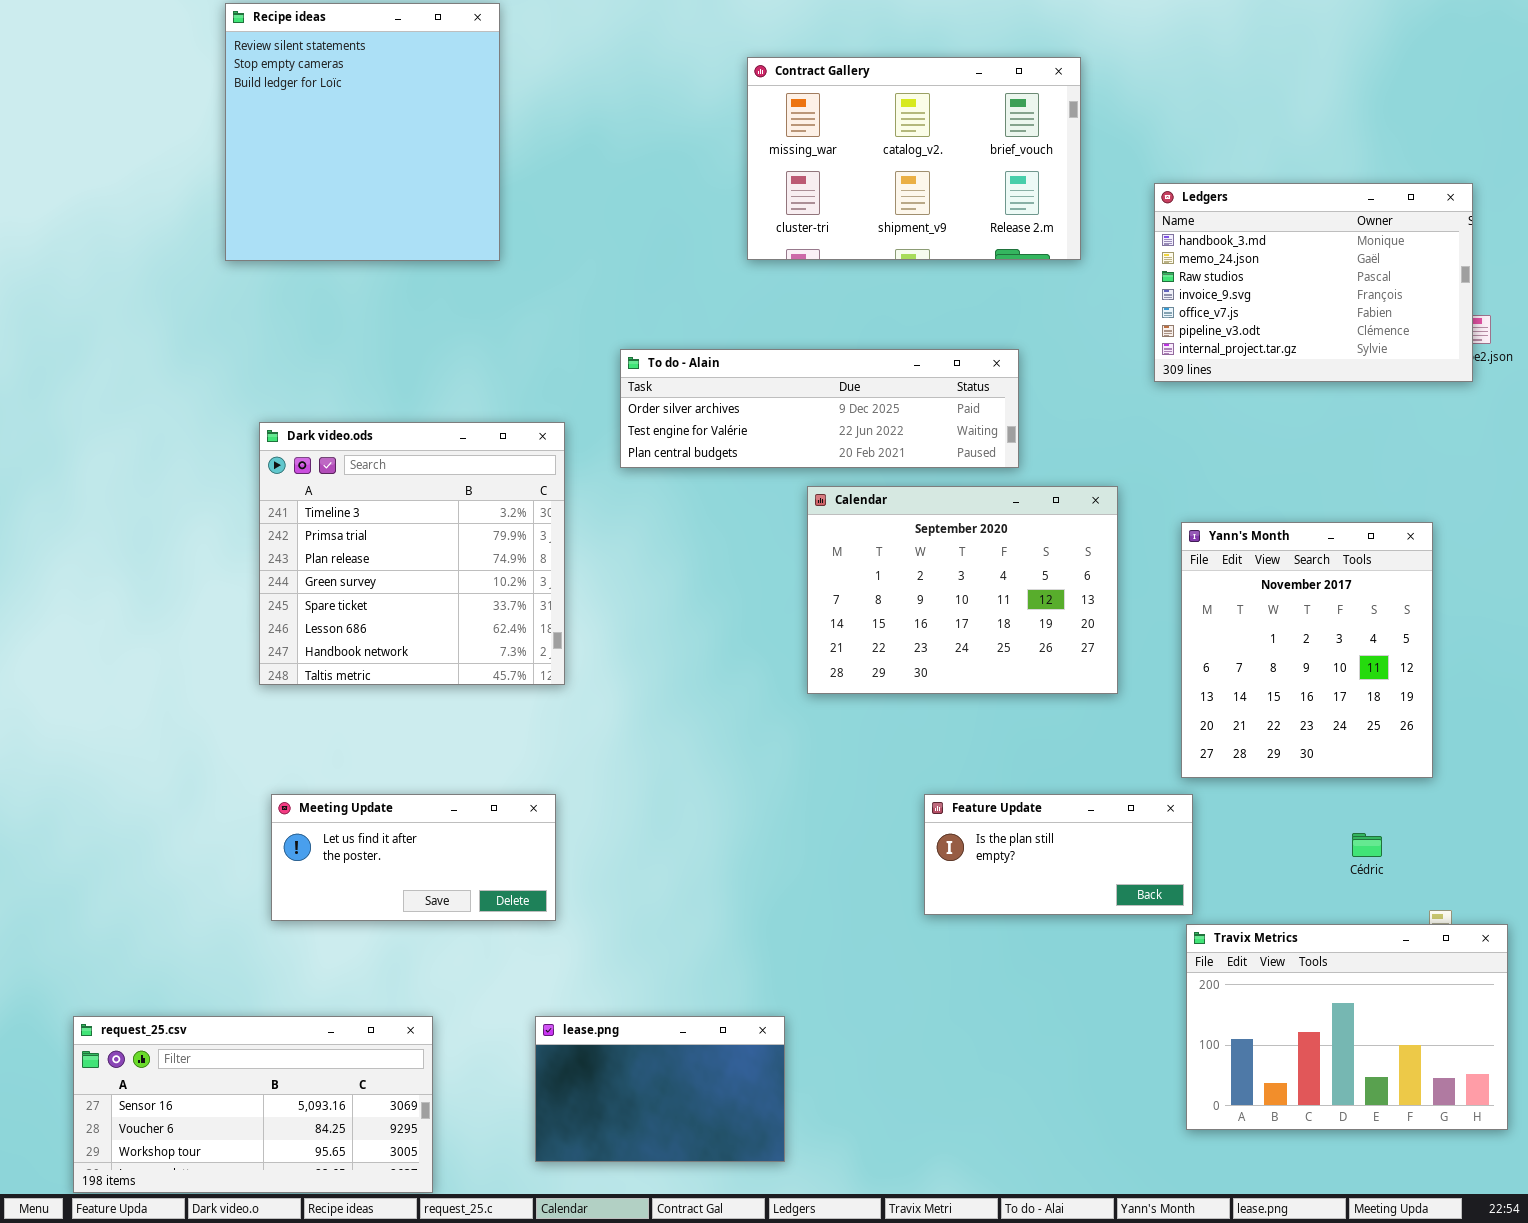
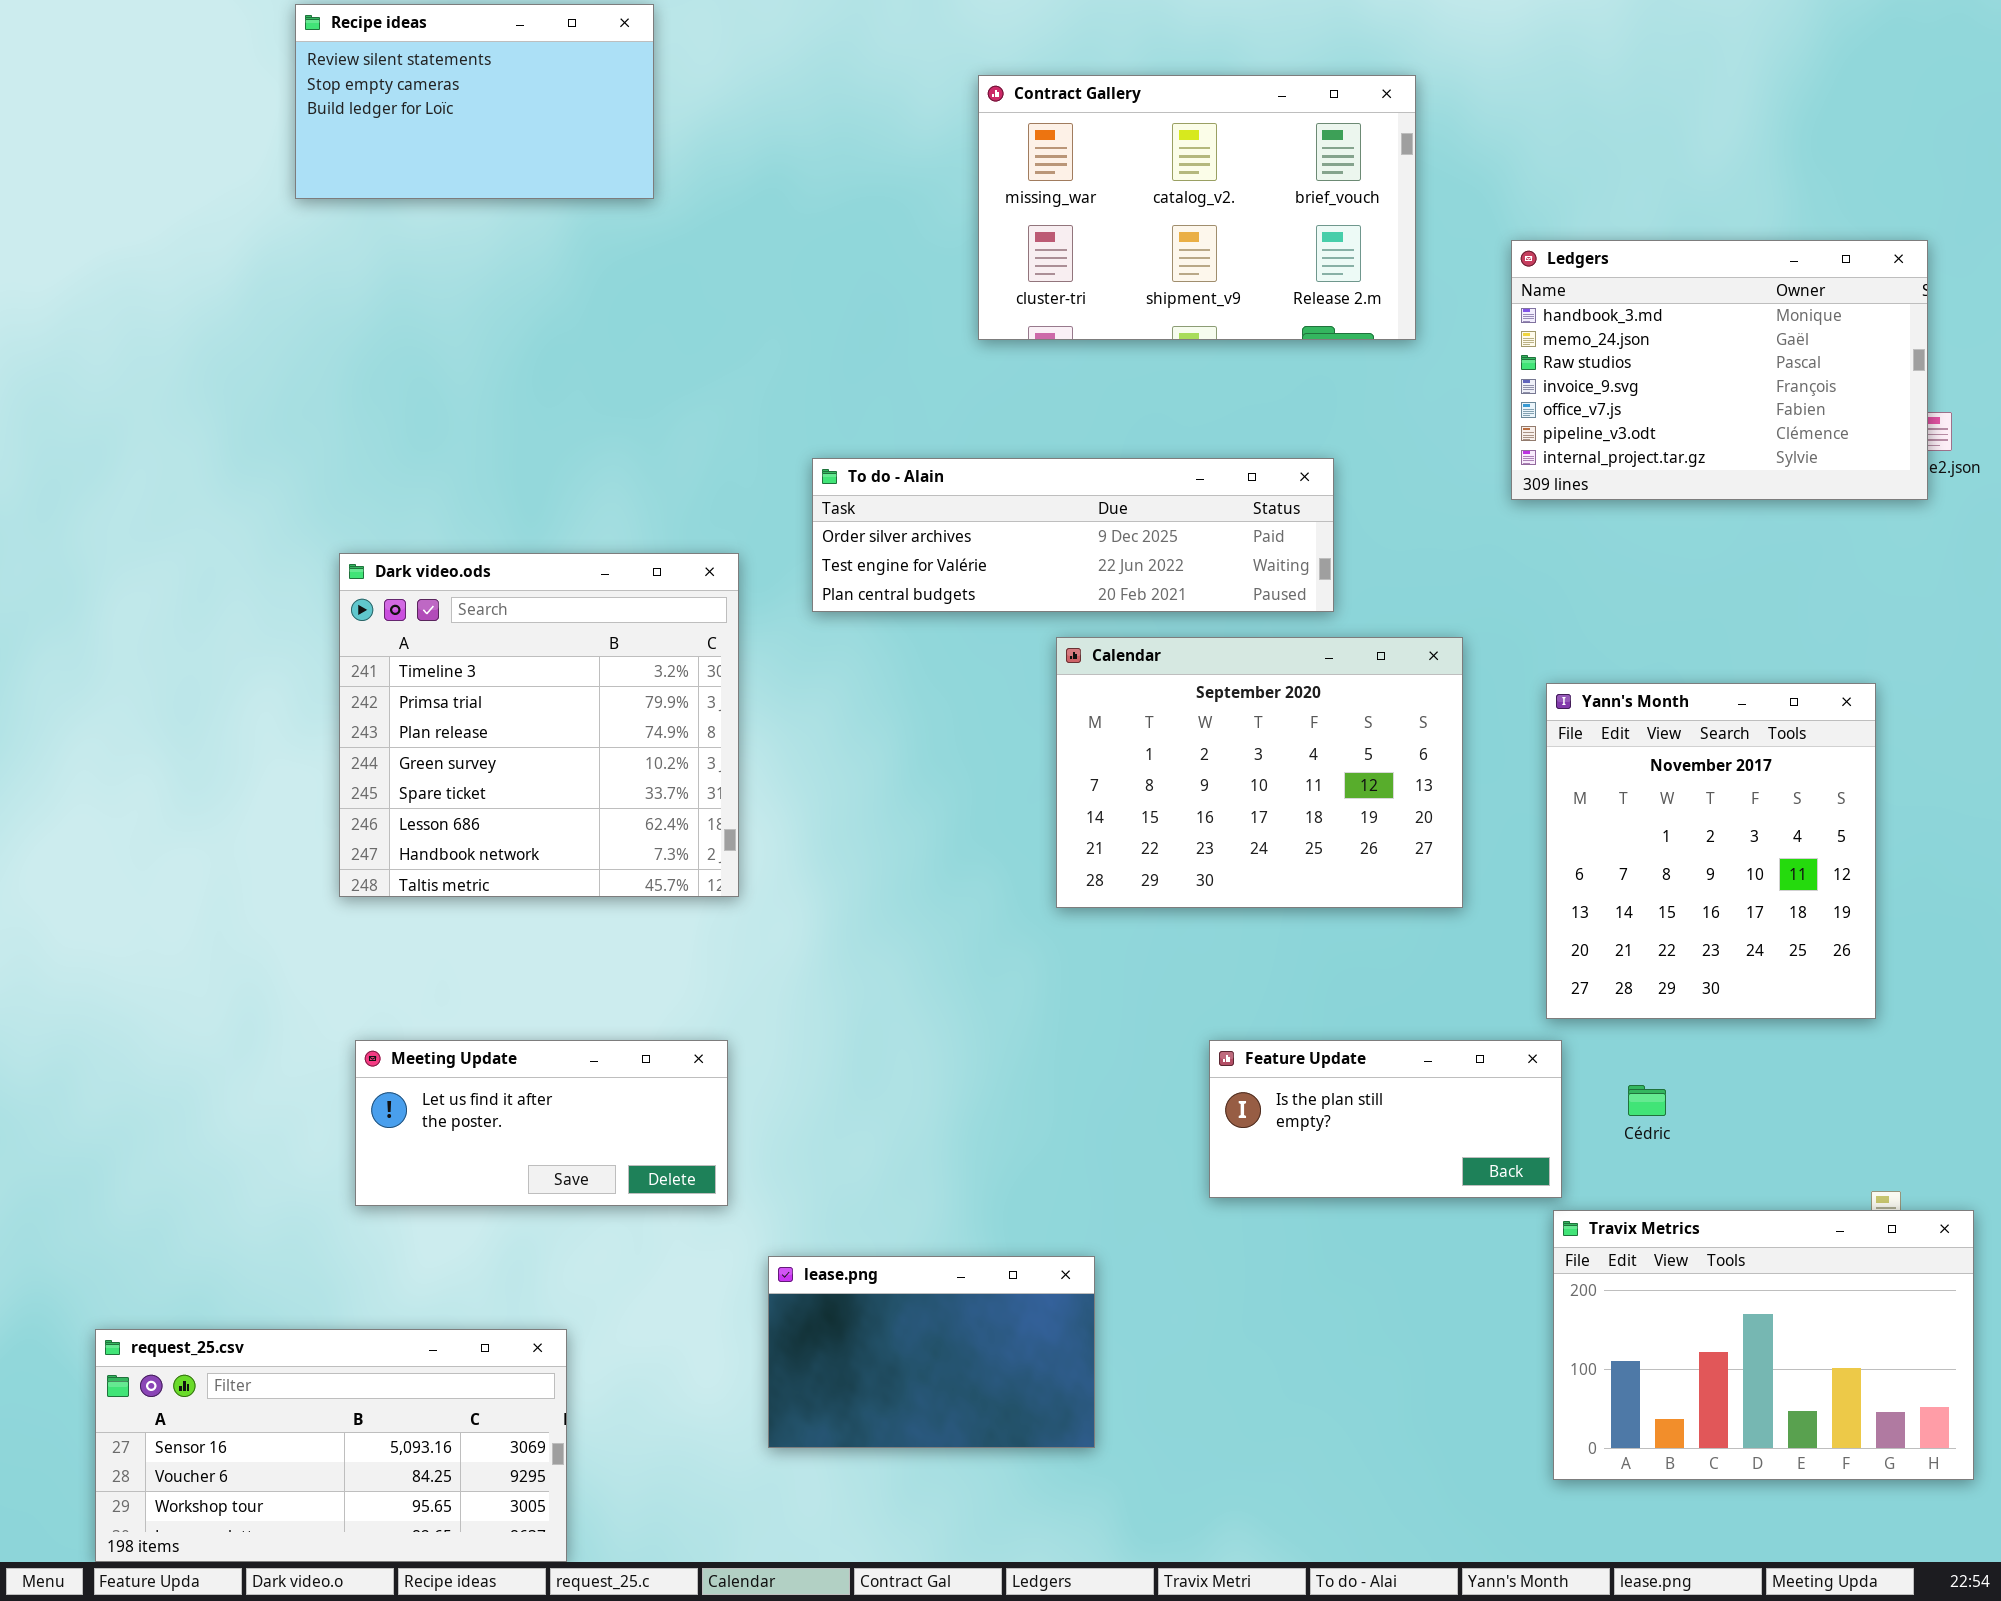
Recipe ideas: [225,3,500,261] -> [295,4,654,199], resized
Cédric: [1352,833,1382,857] -> [1628,1085,1666,1116], moved
lease.png: [535,1016,785,1162] -> [768,1256,1095,1448], moved

